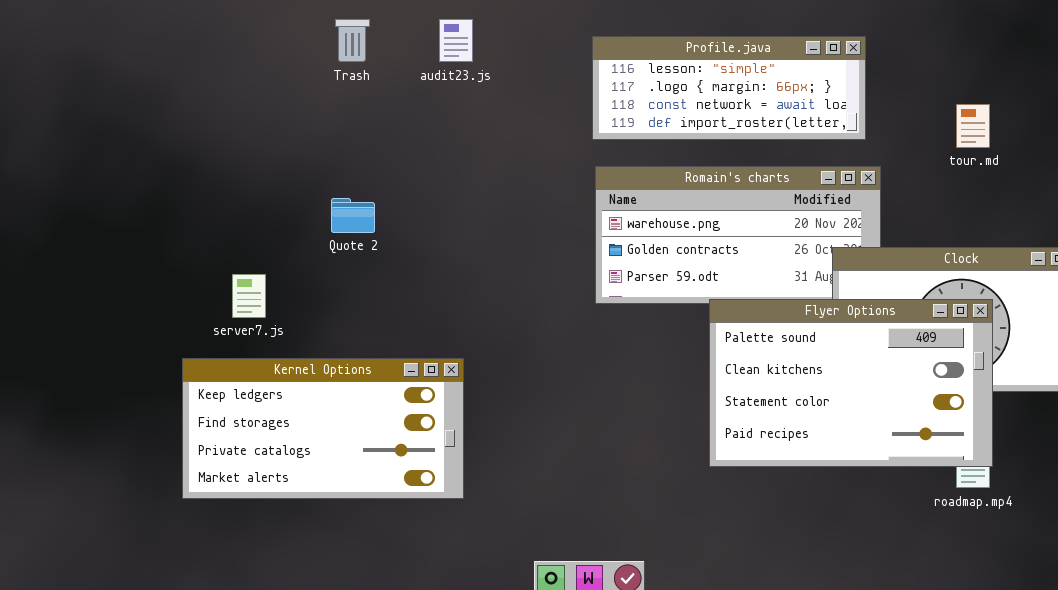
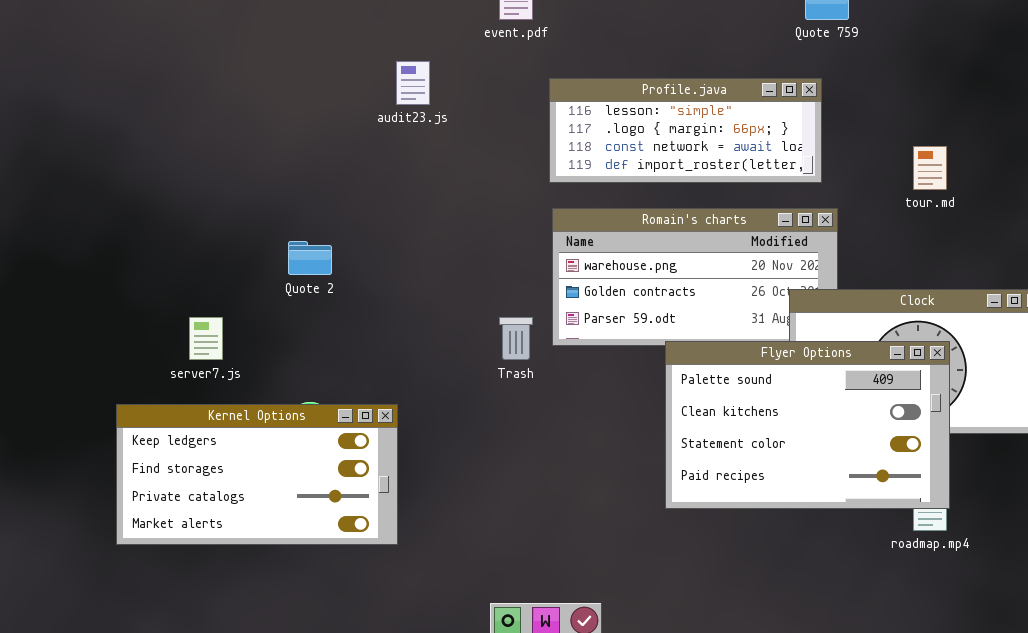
Trash: [335,19,370,62] -> [499,317,533,360], moved
Kernel Options: [182,358,464,499] -> [116,404,398,545], moved

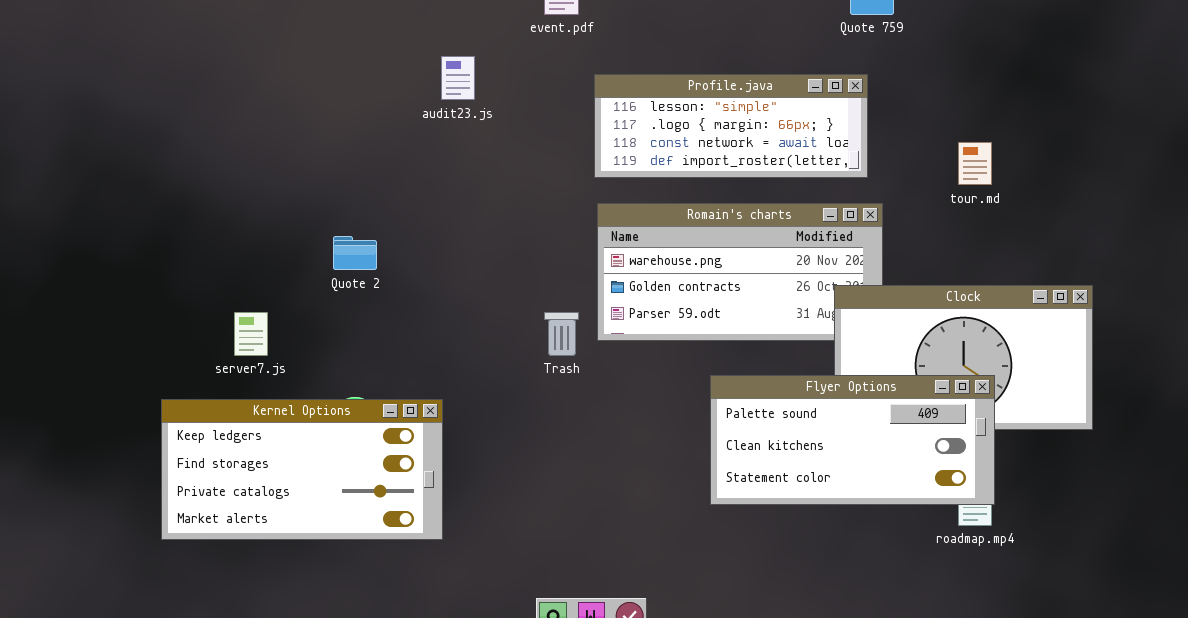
Flyer Options: [665,341,950,509] -> [710,375,995,505], resized

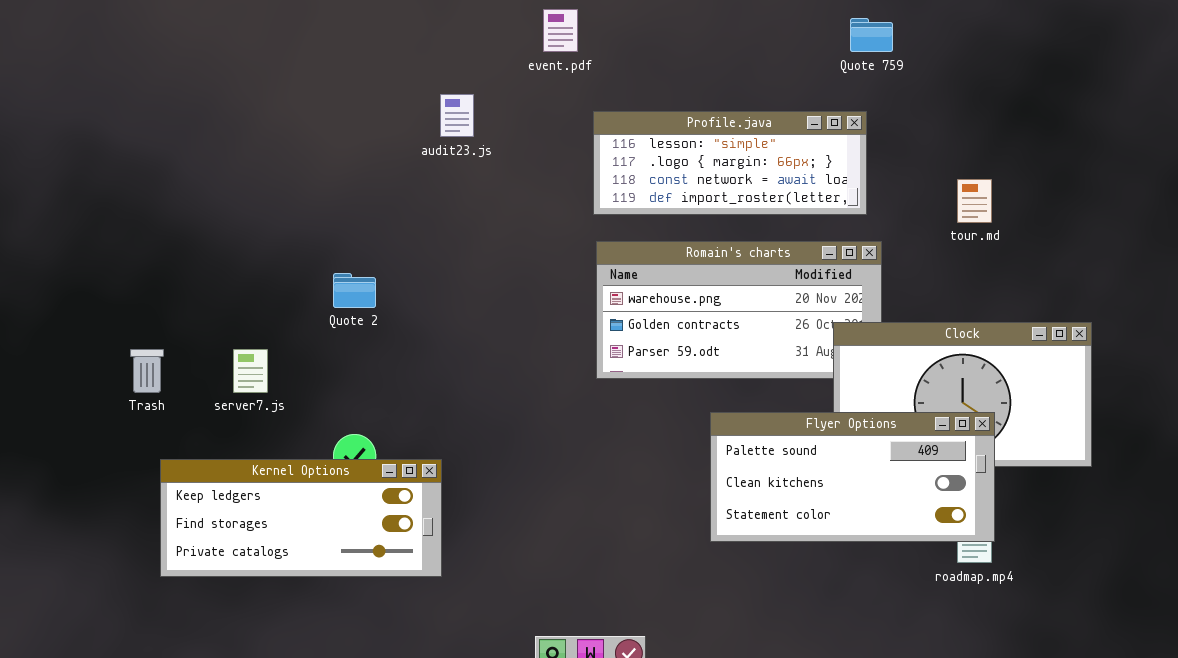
Trash: [544,312,579,356] -> [130,349,164,393], moved
Kernel Options: [161,399,443,540] -> [160,459,442,577], resized

